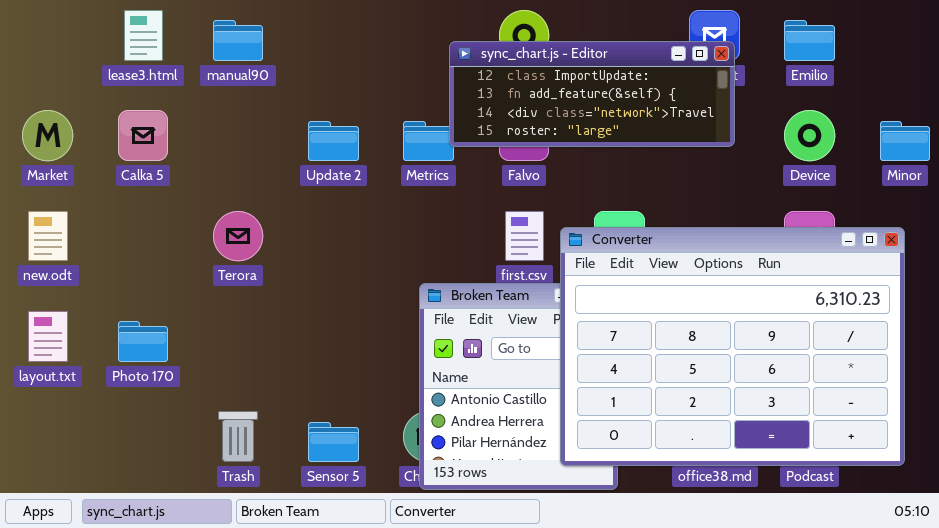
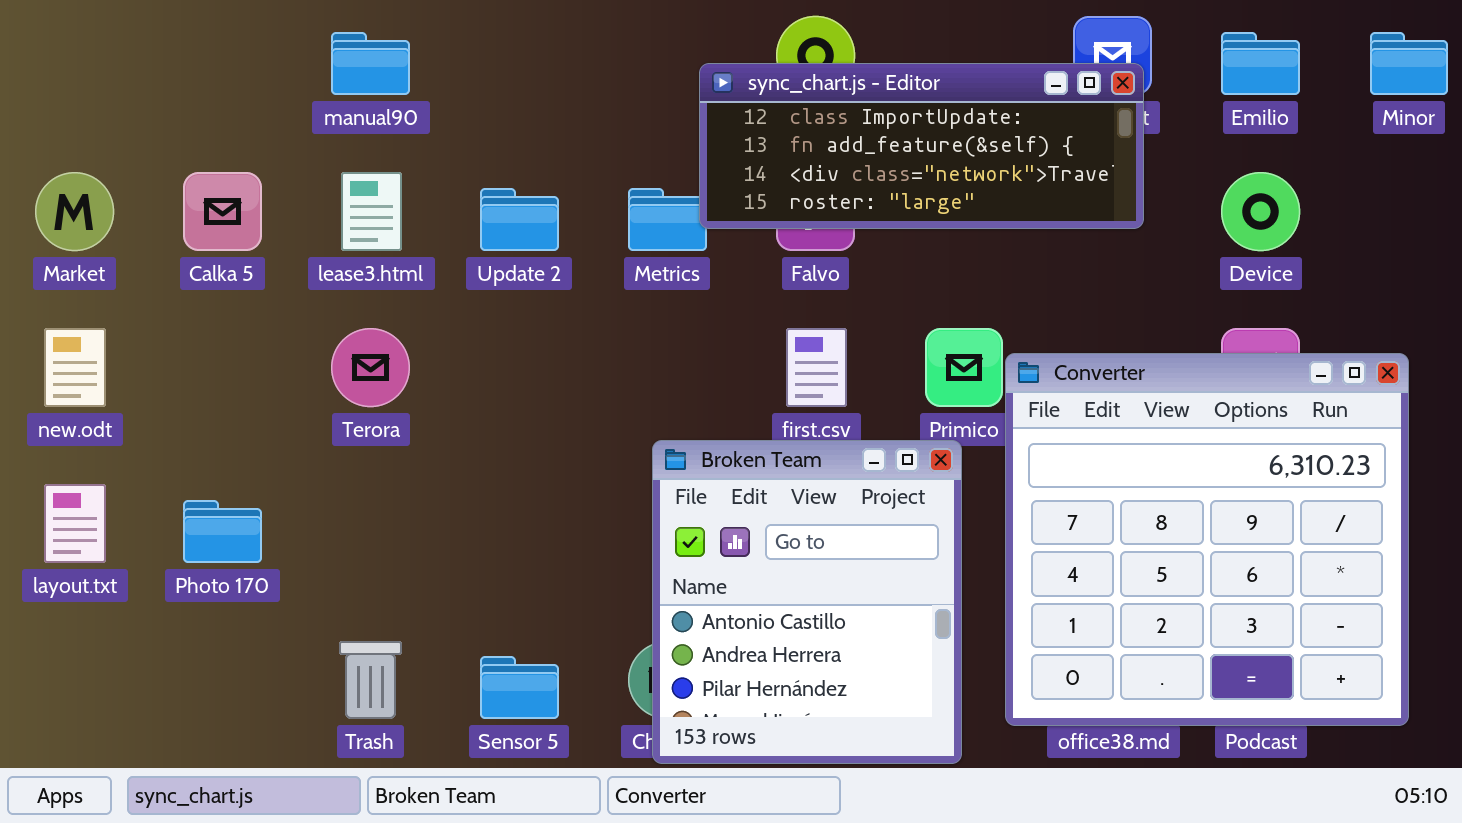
lease3.html: [124,10,163,61] -> [341,172,402,251], moved
Minor: [880,121,930,161] -> [1370,32,1448,95], moved
Converter: [560,227,905,466] -> [1005,353,1409,726], resized

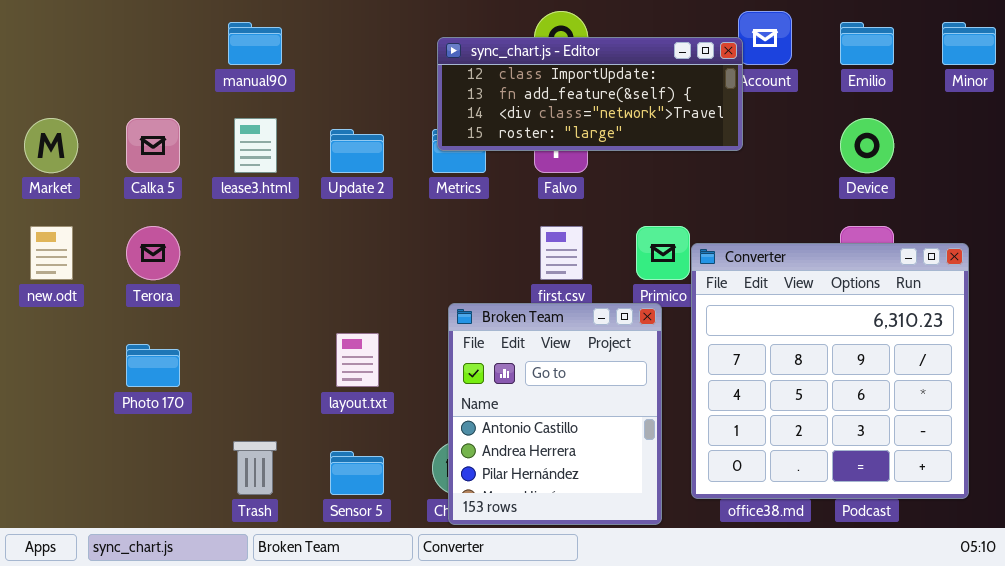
sync_chart.js - Editor: [699,63,1144,229] -> [437,37,743,151], moved
Terora: [331,328,410,407] -> [126,226,180,280], moved
layout.txt: [44,484,106,563] -> [336,333,379,387], moved

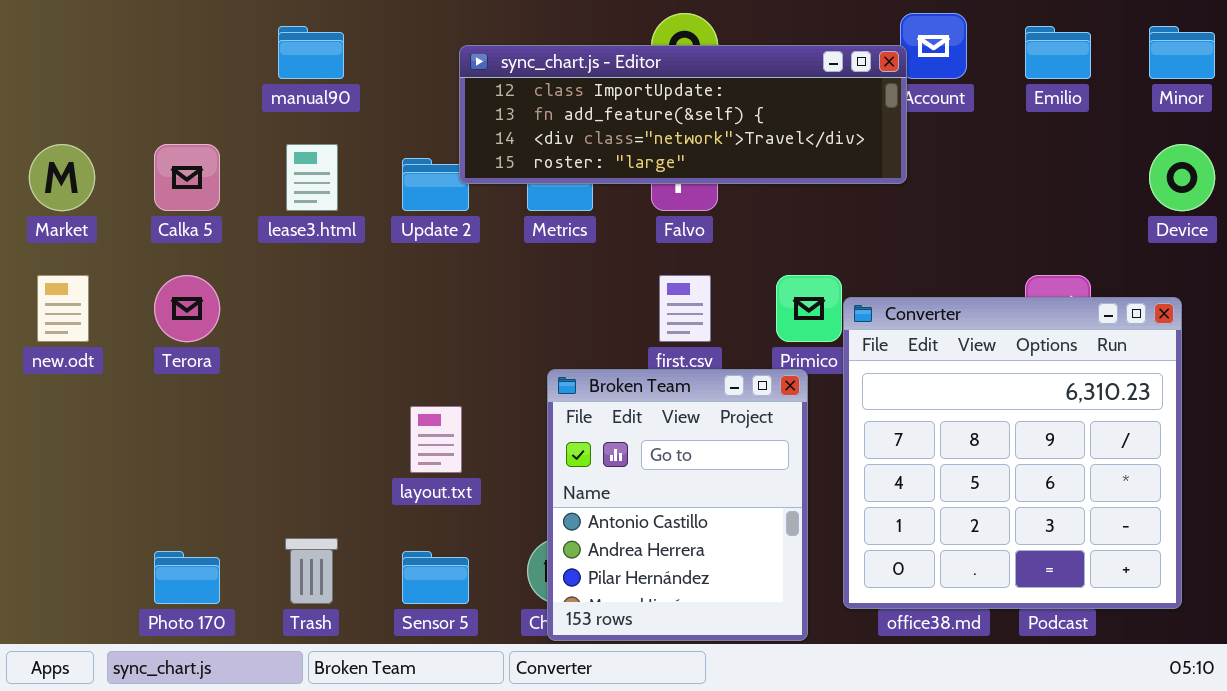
sync_chart.js - Editor: [437,37,743,151] -> [459,45,907,184], resized
Device: [840,118,894,173] -> [1149,144,1215,211], moved
Photo 170: [126,344,180,387] -> [154,551,220,604], moved

